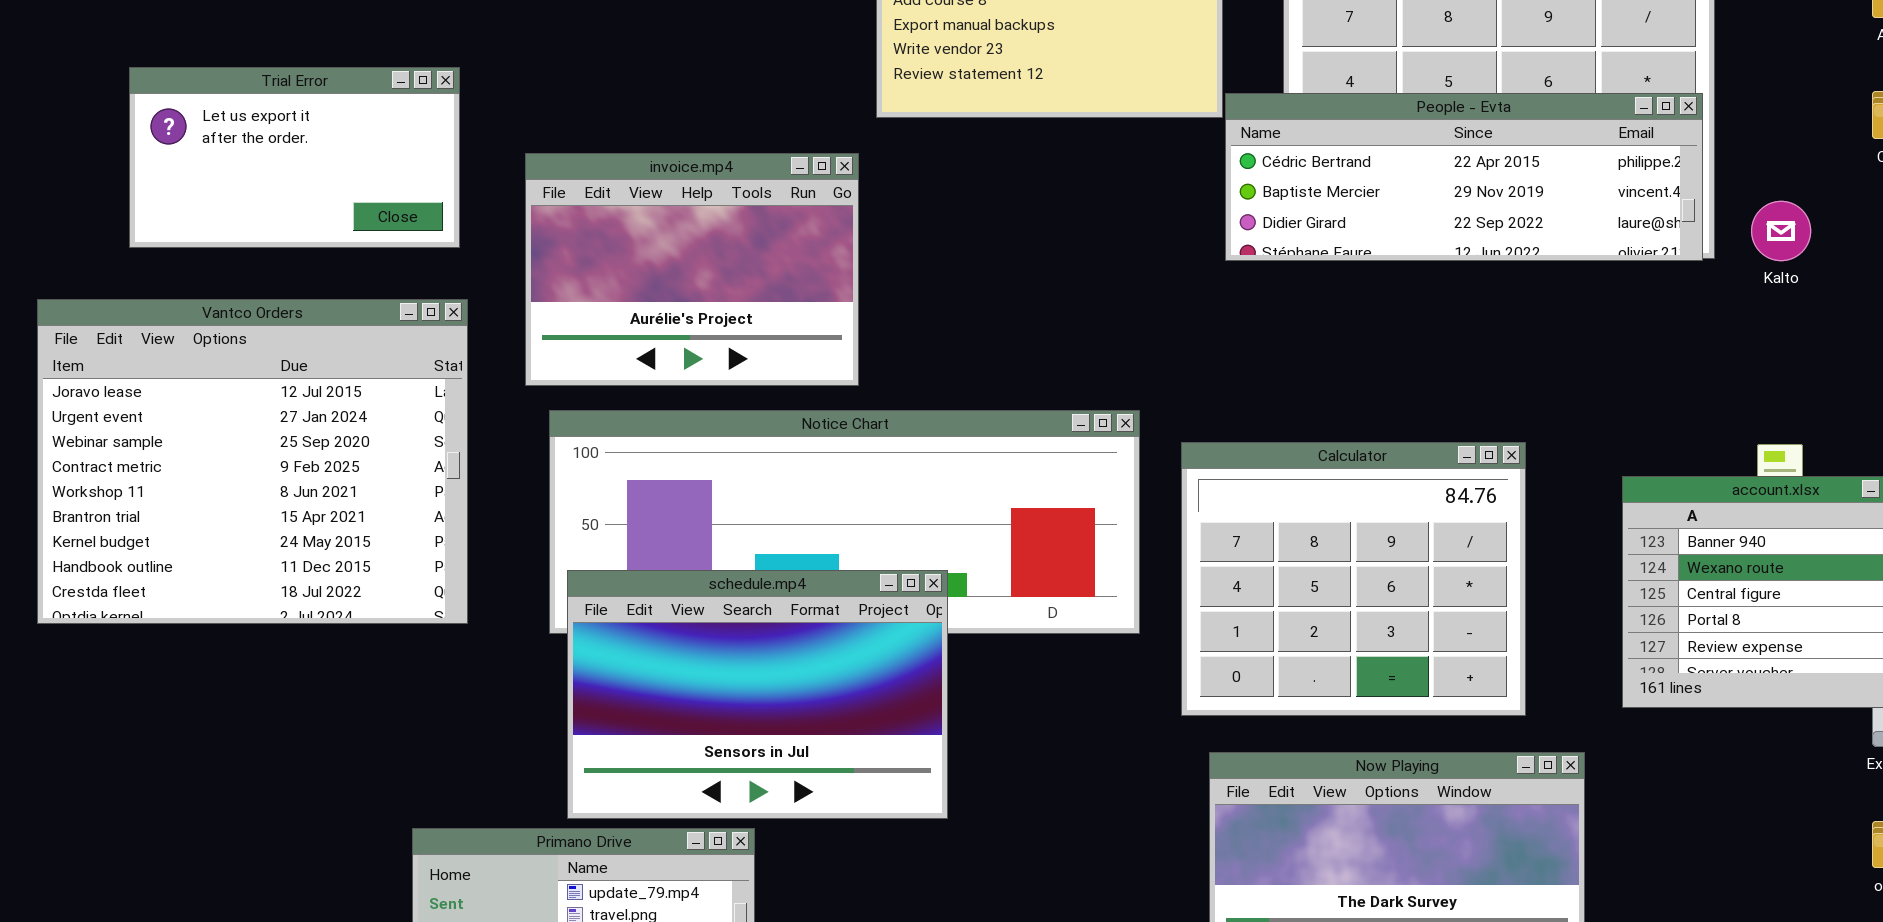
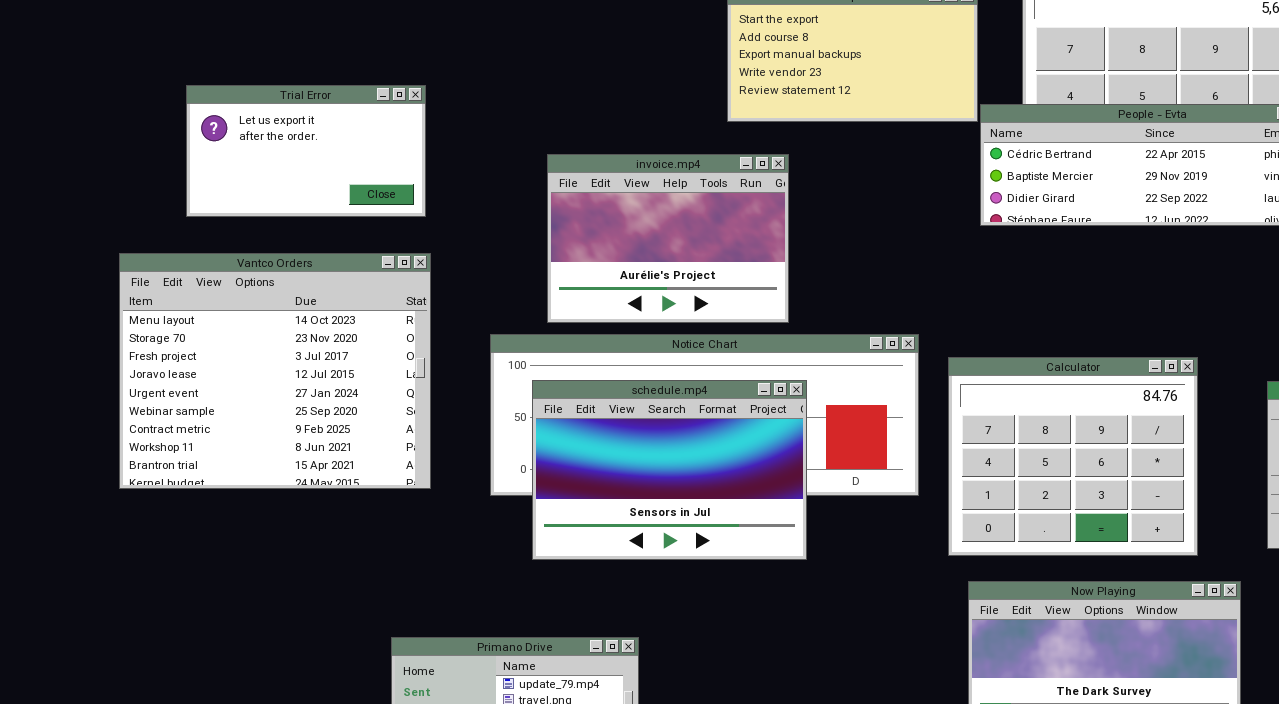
invoice.mp4: [525,153,859,386] -> [547,154,789,323], moved
Vantco Orders: [37,299,468,624] -> [119,253,431,489], scrolled up 3 rows
schedule.mp4: [567,570,948,819] -> [532,380,807,560], moved

